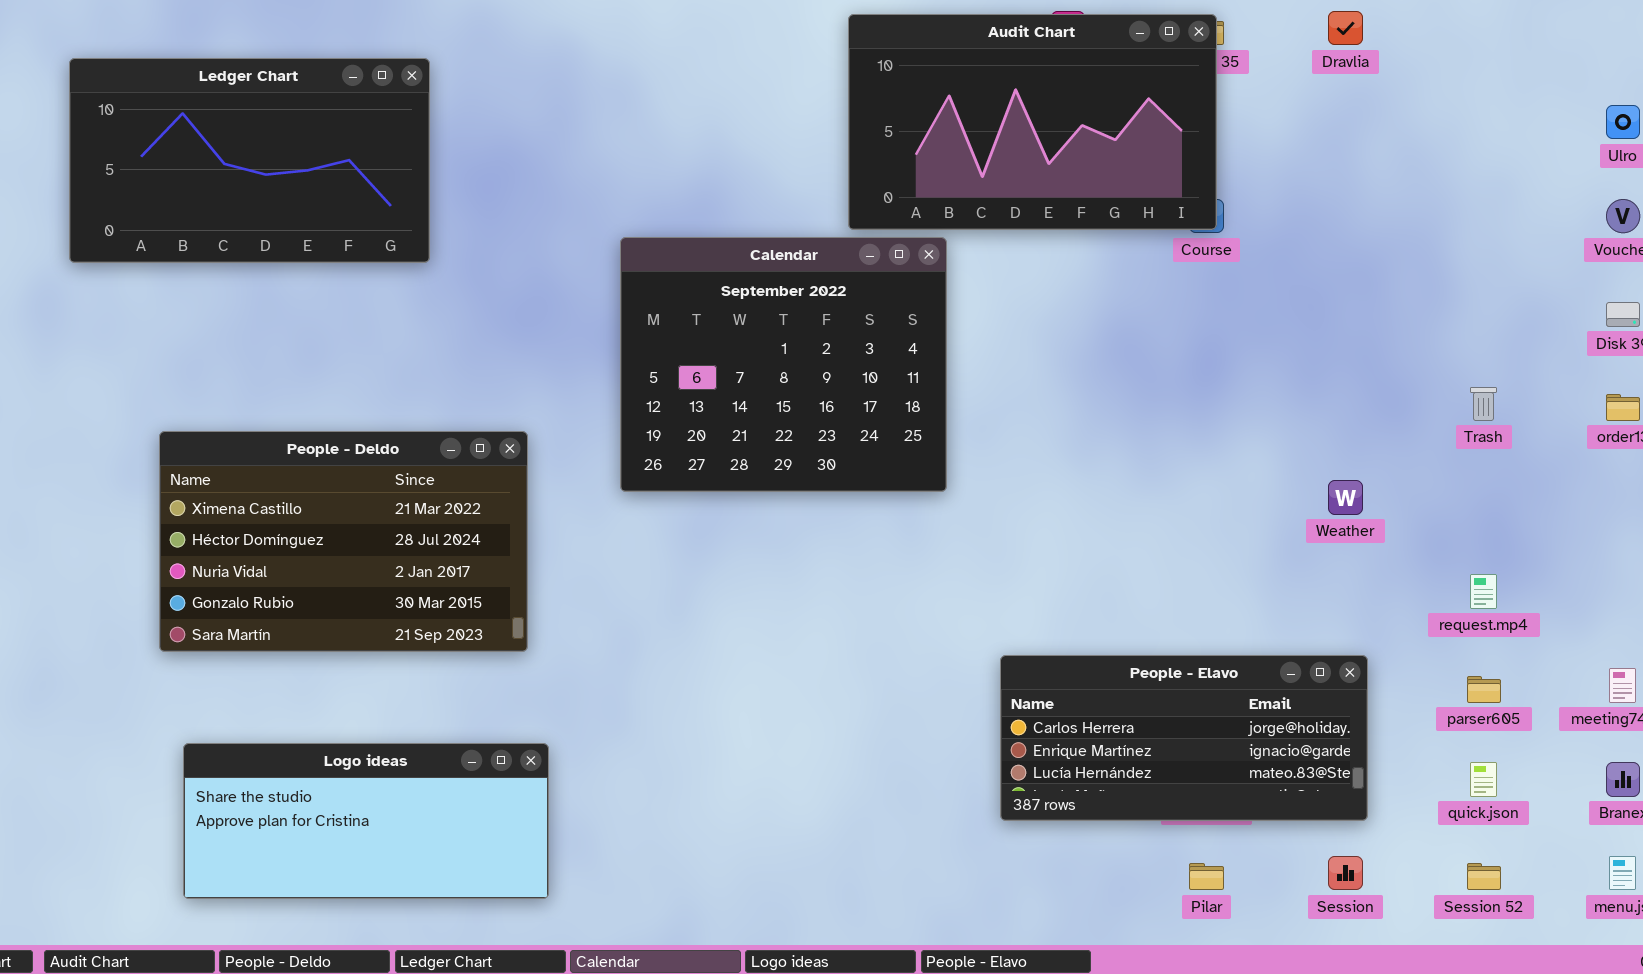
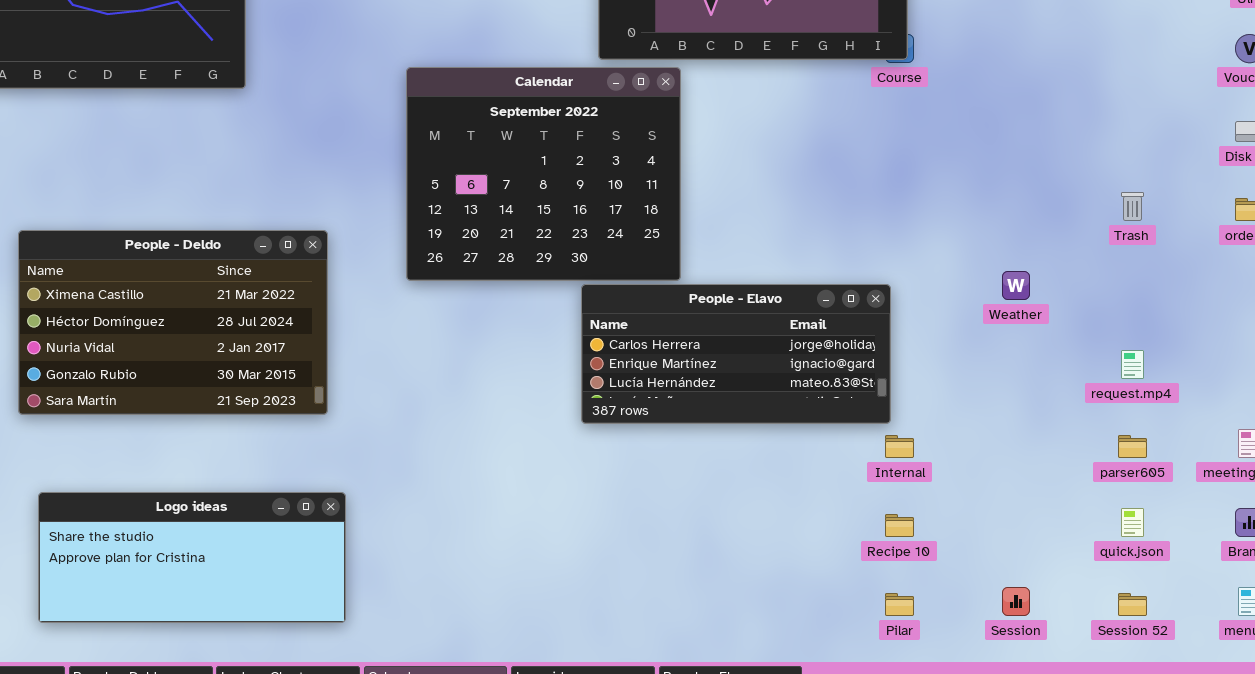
People - Elavo: [1000,655,1368,821] -> [581,284,891,424], moved

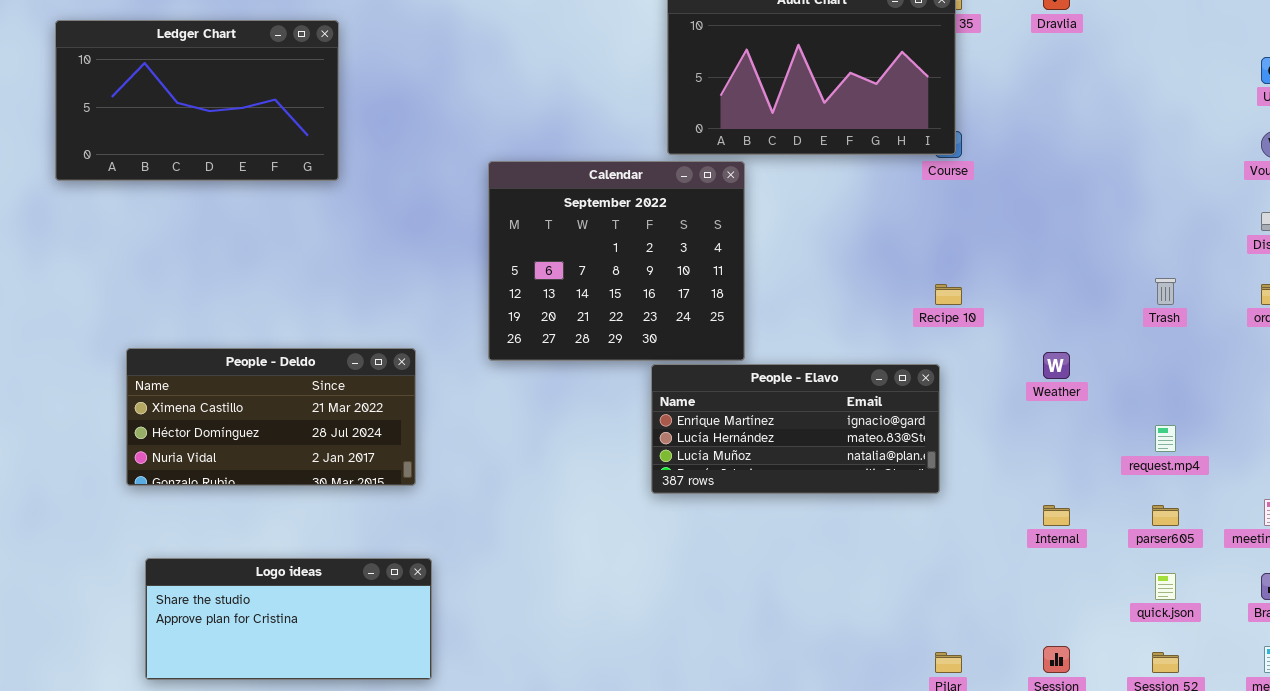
People - Deldo: [18,230,328,415] -> [126,348,416,486], resized
People - Elavo: [581,284,891,424] -> [651,364,940,494], scrolled down 1 row
Internal: [885,435,914,458] -> [1043,505,1070,526], moved
Recipe 10: [885,514,914,537] -> [935,284,962,305], moved

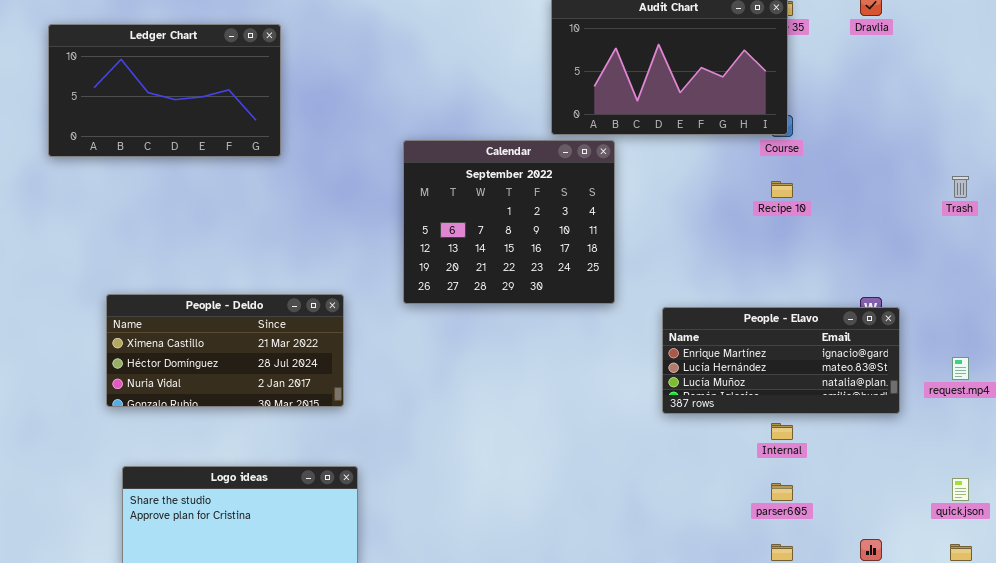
Trash: [1155,278,1176,305] -> [952,176,969,198], moved
Recipe 10: [935,284,962,305] -> [771,181,793,198], moved
People - Elavo: [651,364,940,494] -> [662,307,900,414], moved
Internal: [1043,505,1070,526] -> [771,423,793,440], moved
parser605: [1152,505,1179,526] -> [771,483,793,501], moved

